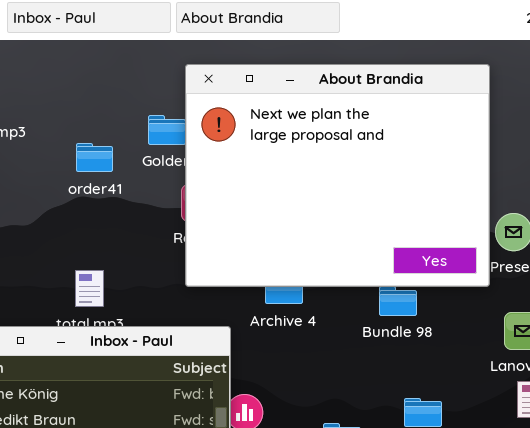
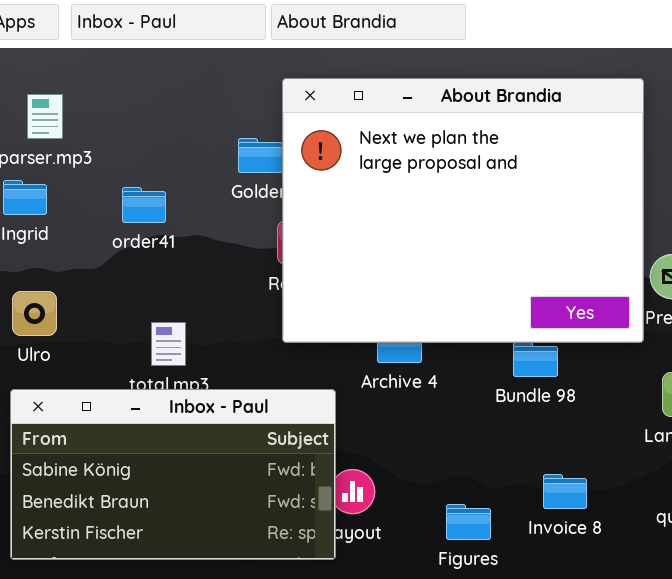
order41: [76,143,113,172] -> [122,187,166,223], moved

